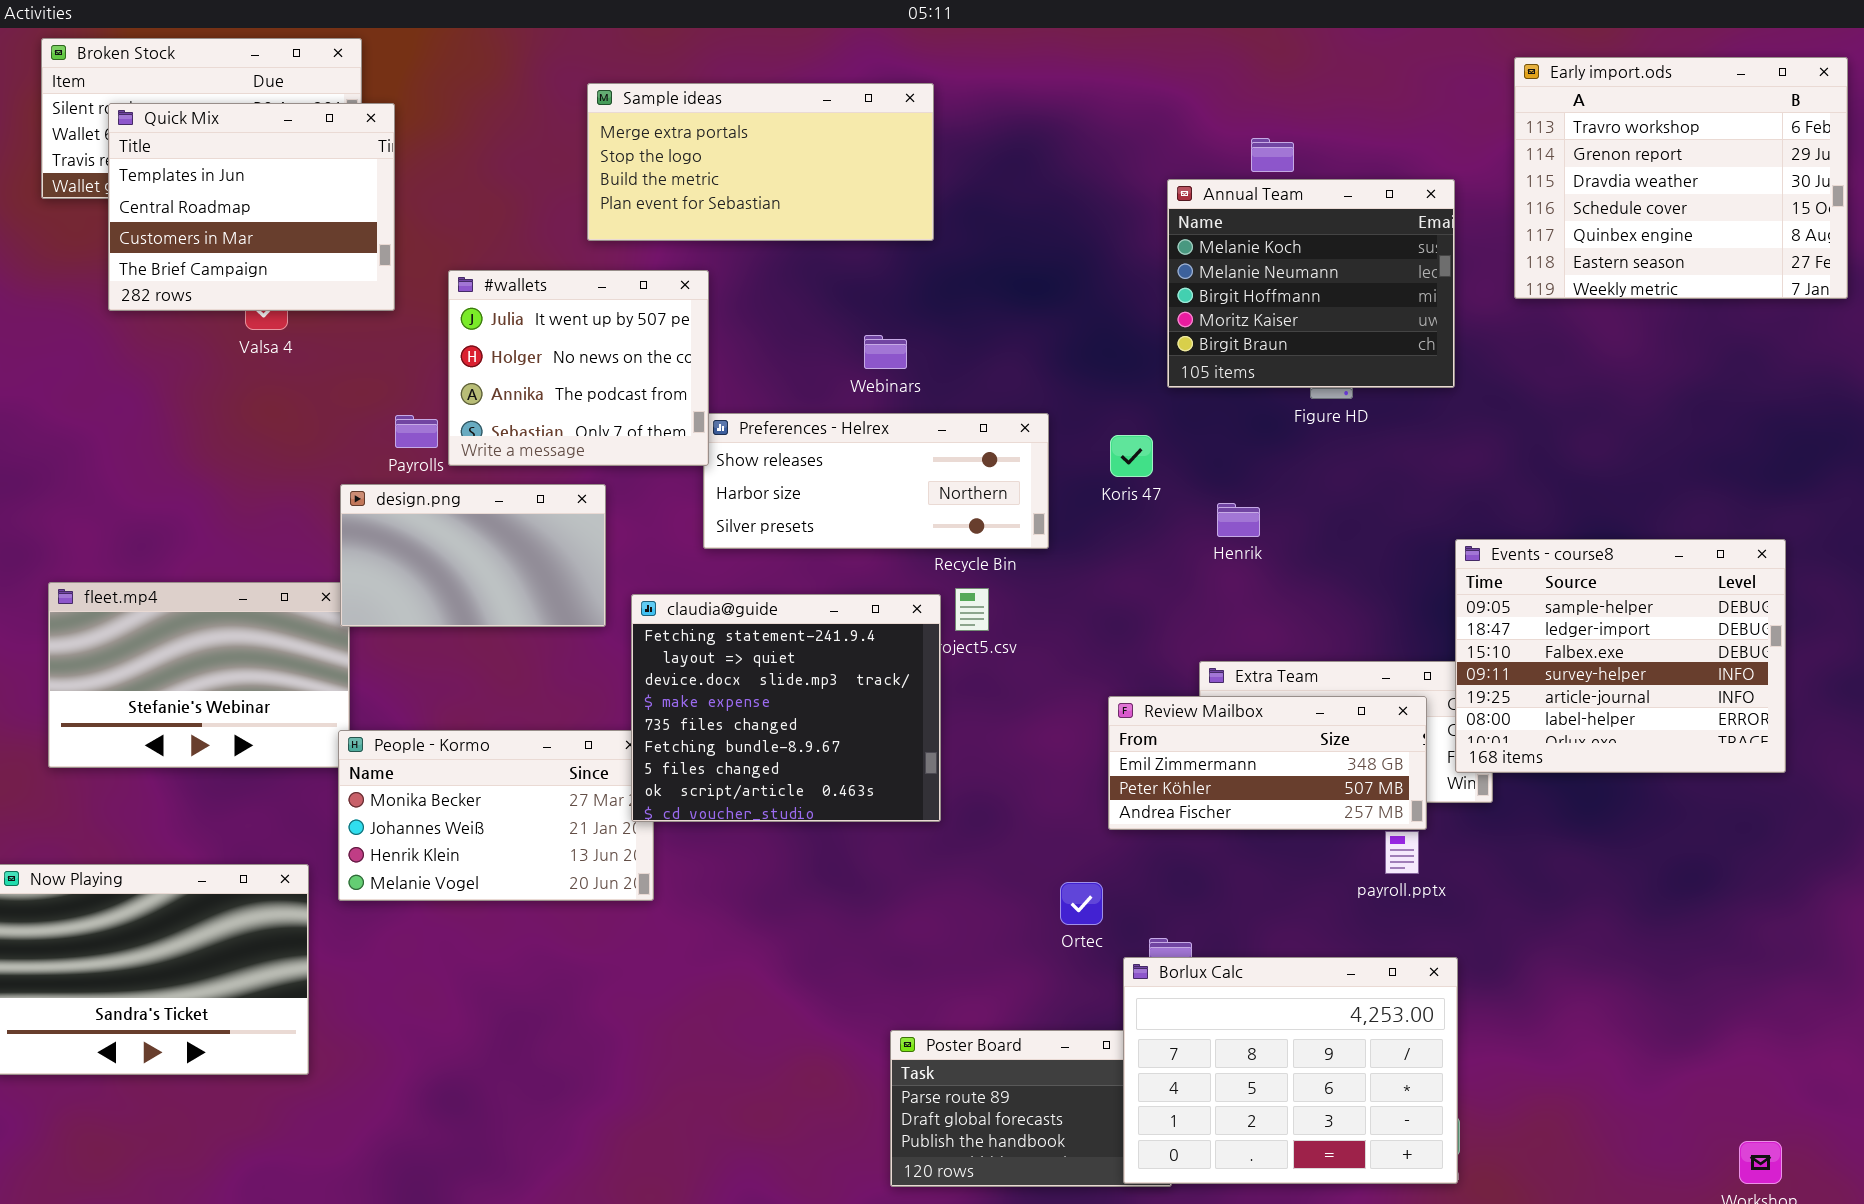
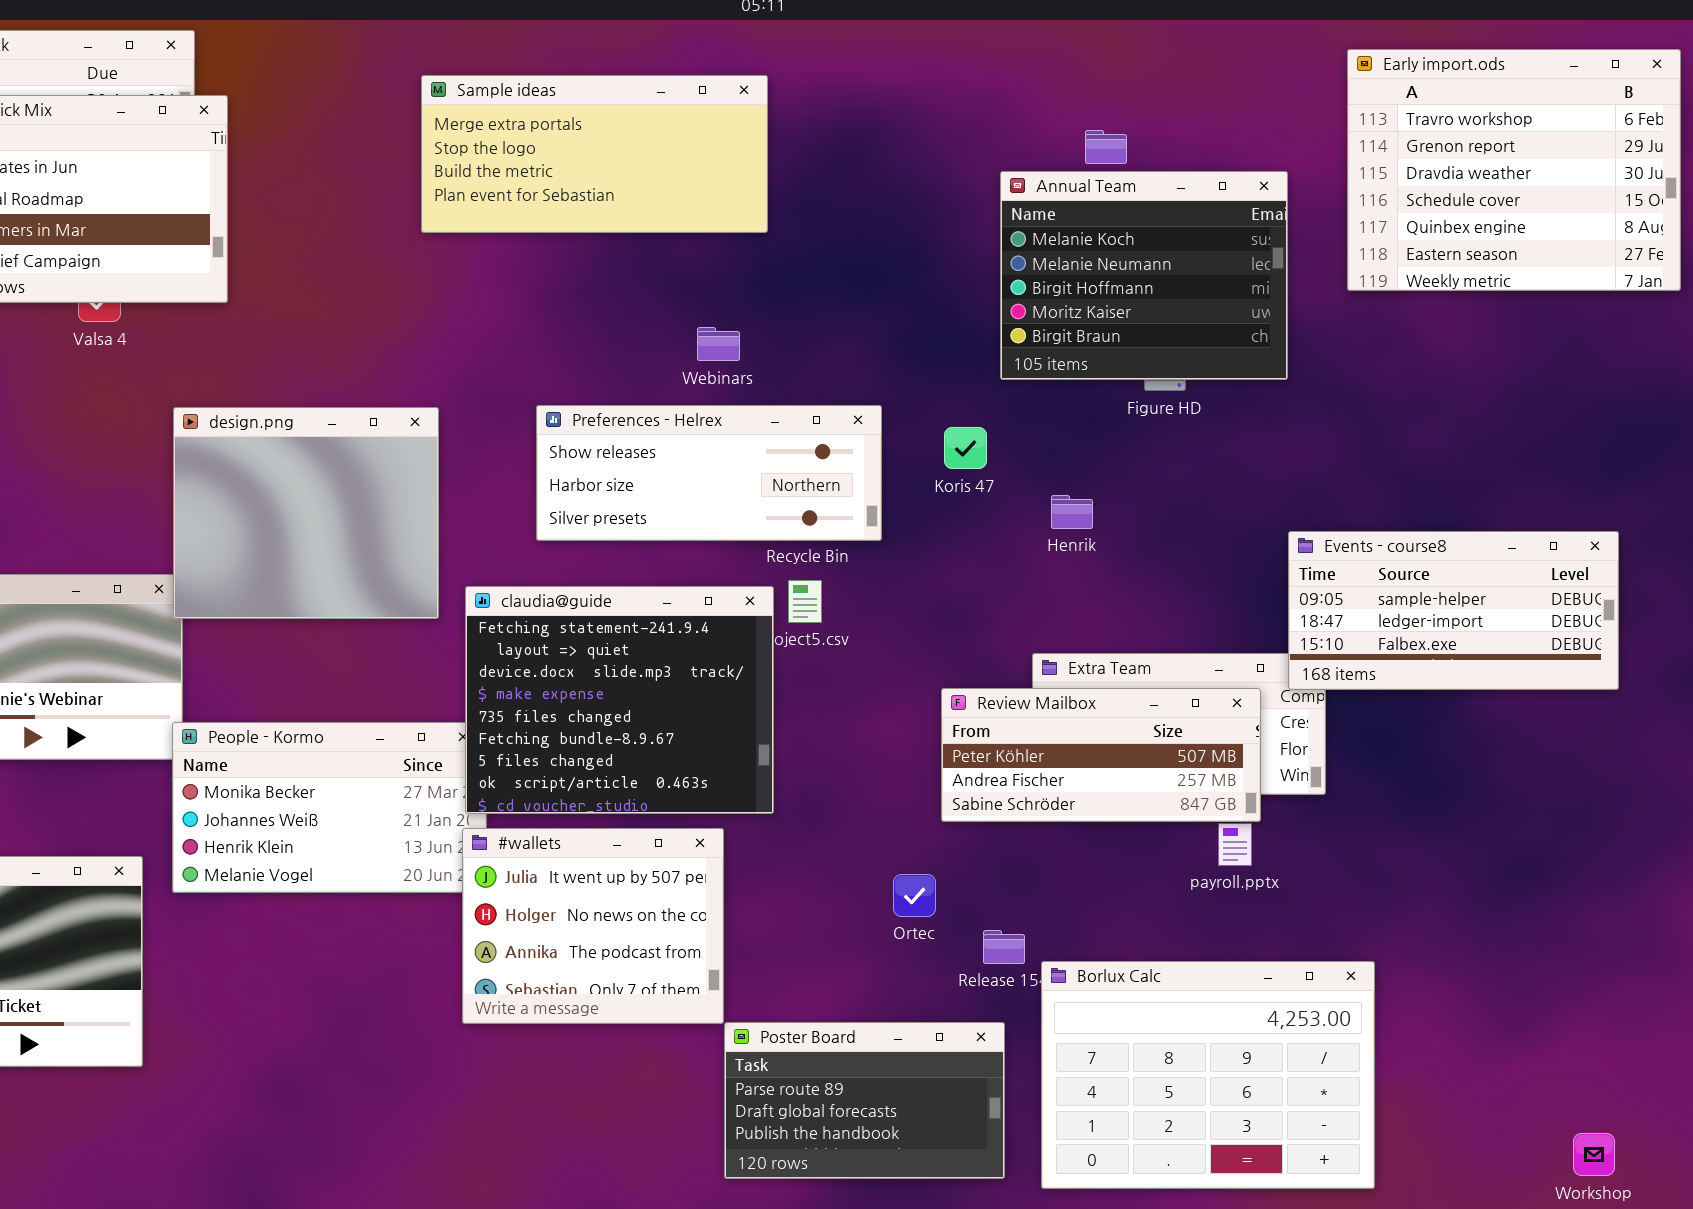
#wallets: [448,270,709,466] -> [462,828,724,1024], moved
design.png: [340,484,606,627] -> [173,407,439,619], resized
Events - course8: [1455,539,1786,773] -> [1288,531,1619,690], resized
Review Mailbox: [1108,696,1427,830] -> [941,688,1261,822], scrolled down 1 row
Borlux Calc: [1123,957,1458,1184] -> [1041,961,1375,1189], moved

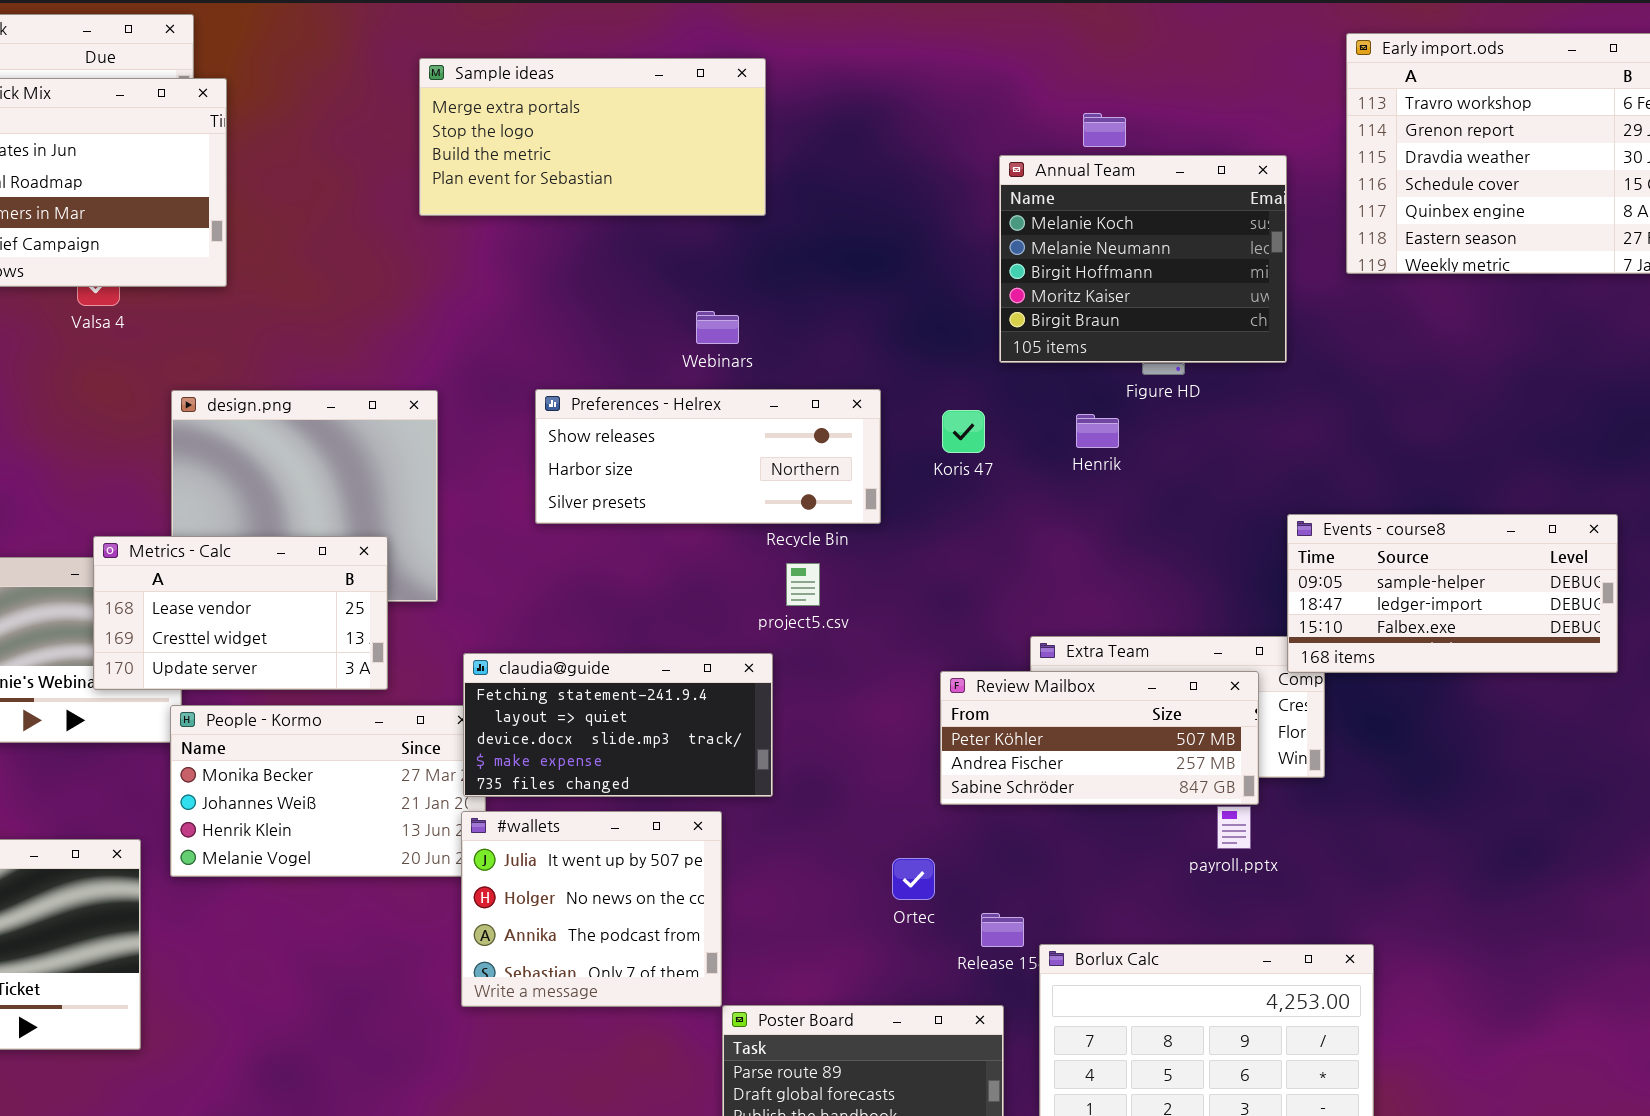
Henrik: [1051,495,1093,529] -> [1076,414,1119,448], moved
Metrics - Calc: none -> [93,536,388,690], opened
claudia@guide: [465,586,774,814] -> [463,653,773,797], resized

